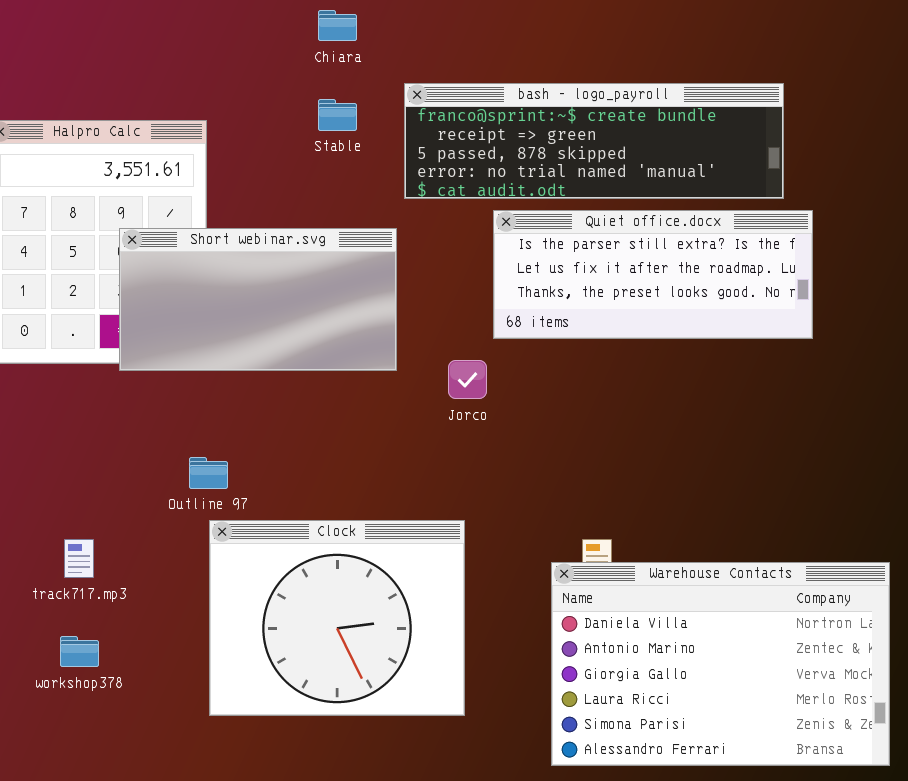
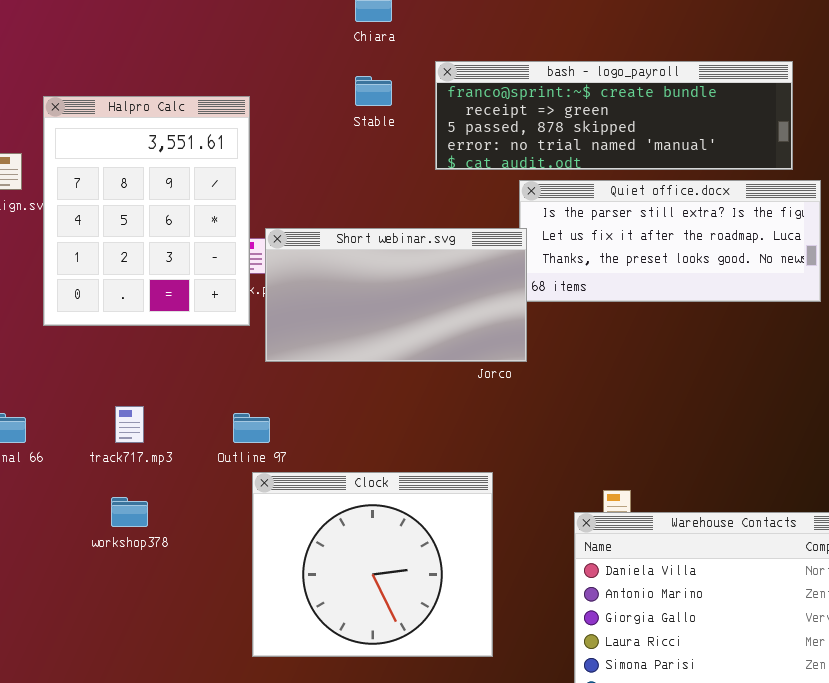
Short webinar.svg: [119,228,397,371] -> [265,228,527,362], moved
track717.mp3: [64,539,94,578] -> [115,406,144,443], moved
workshop378: [60,636,99,667] -> [111,497,148,527], moved

